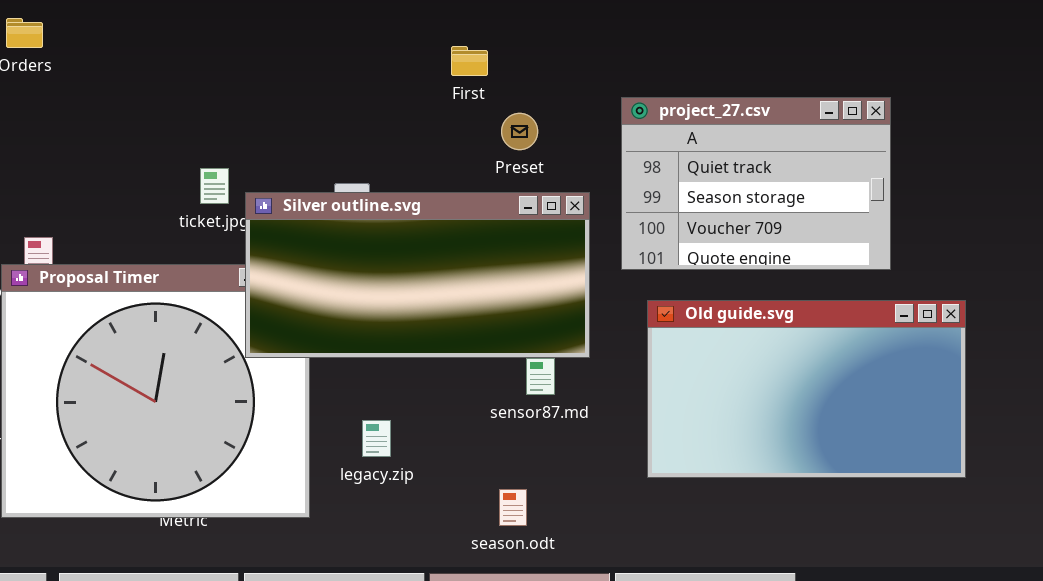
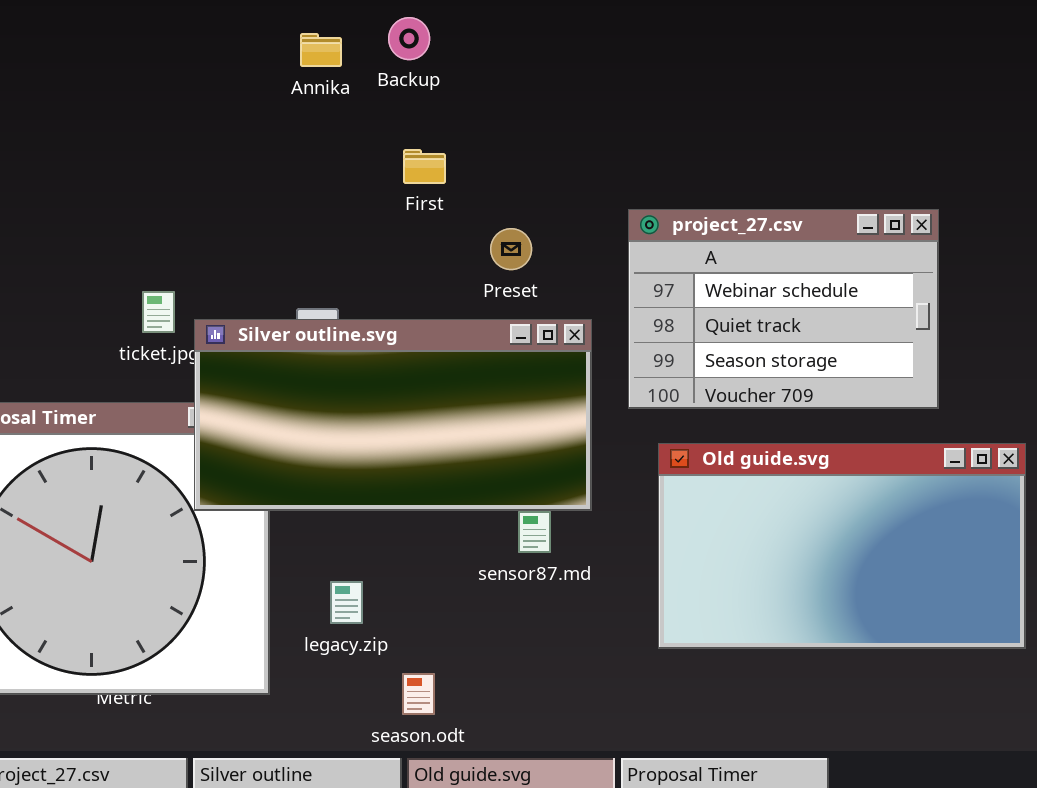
First: [451,46,488,76] -> [403,149,446,184], moved
project_27.csv: [621,97,891,270] -> [628,209,939,409], scrolled up 1 row
season.odt: [499,489,527,526] -> [402,673,435,715], moved

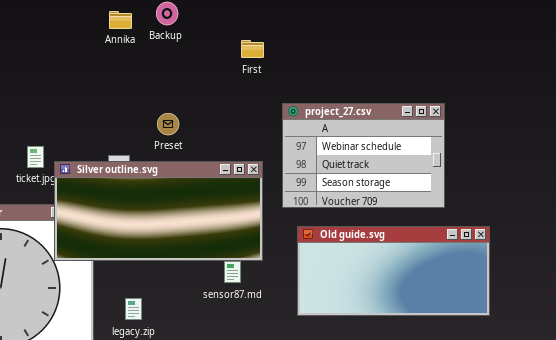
First: [403,149,446,184] -> [241,40,264,58], moved
Preset: [490,228,532,270] -> [157,113,179,135], moved
Old guide.svg: [658,443,1026,649] -> [297,226,490,316], resized

